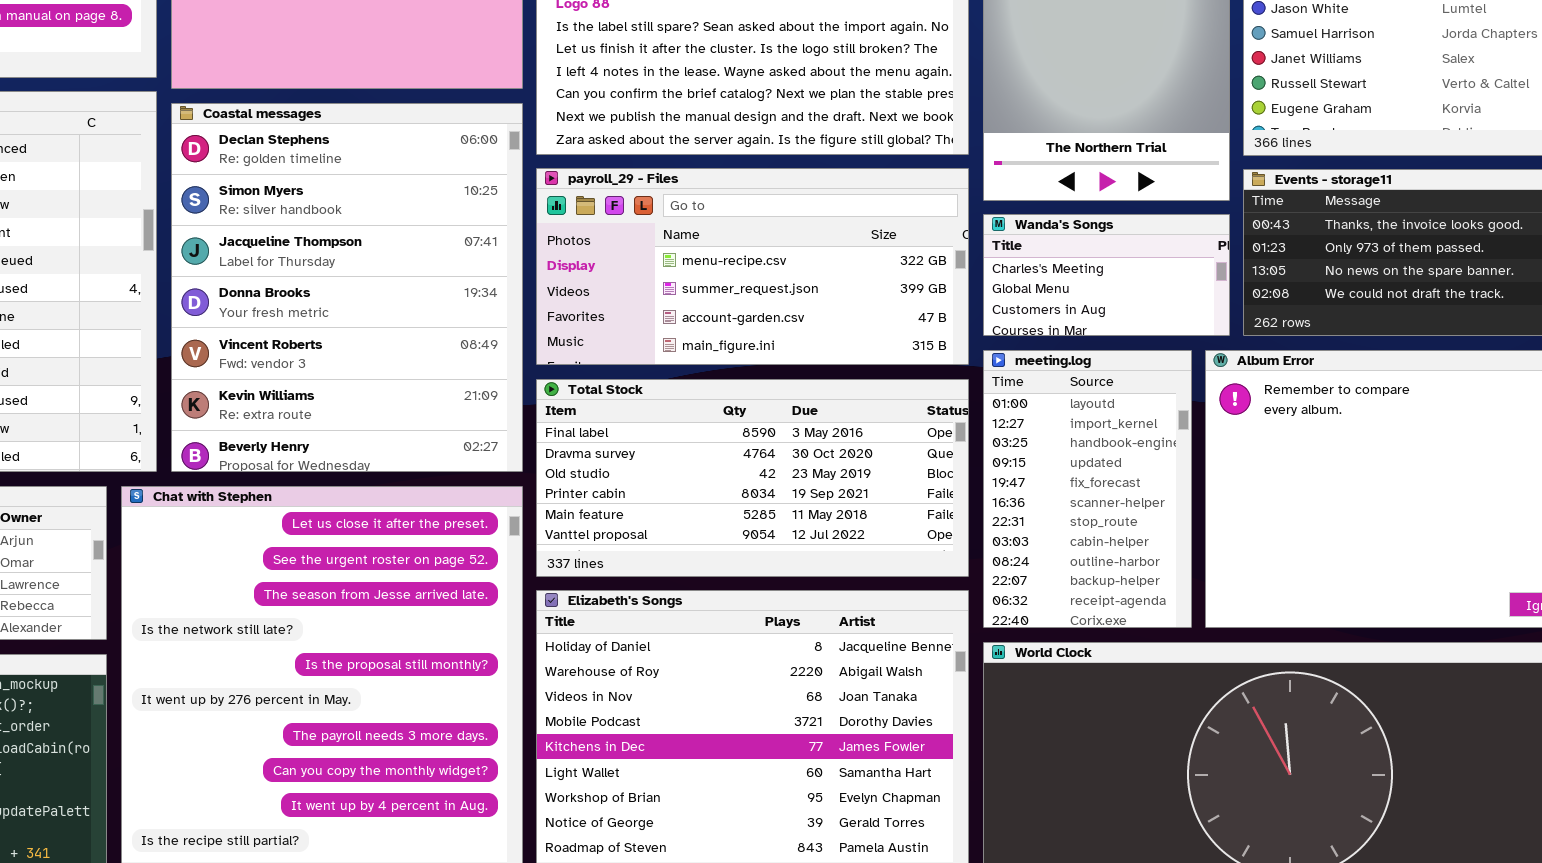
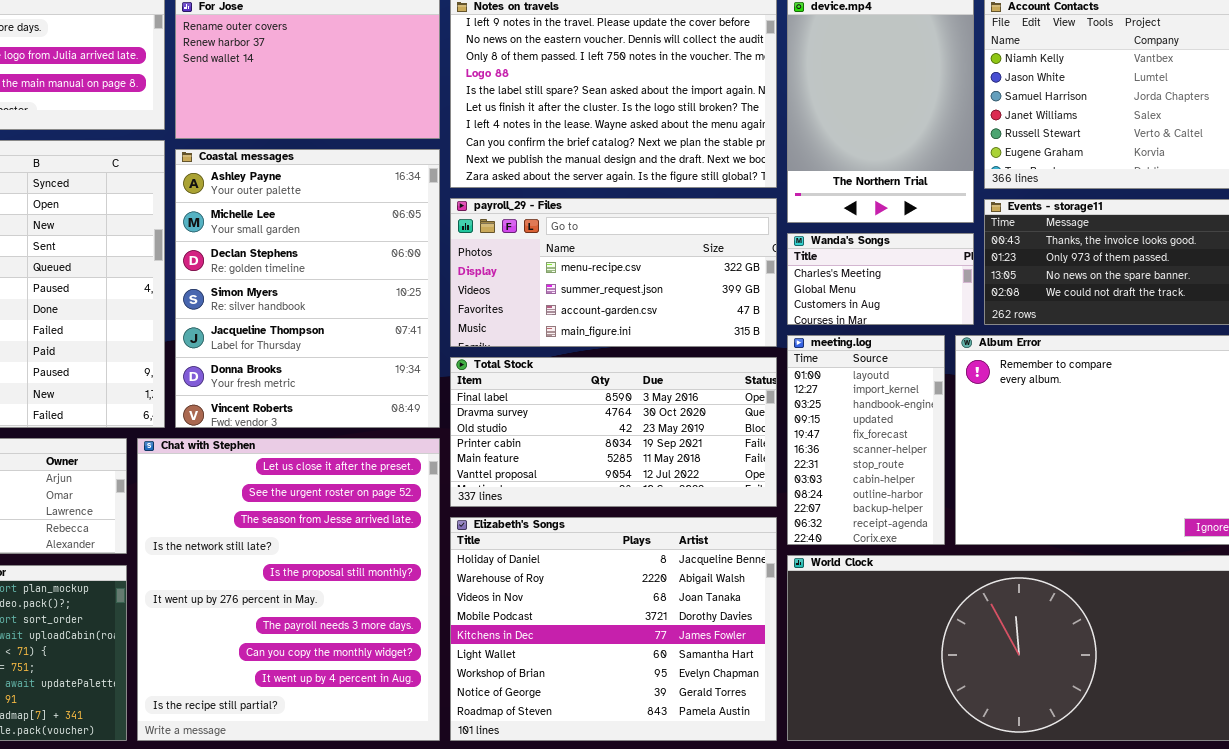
Coastal messages: [171,103,523,472] -> [175,149,440,428], scrolled up 2 rows

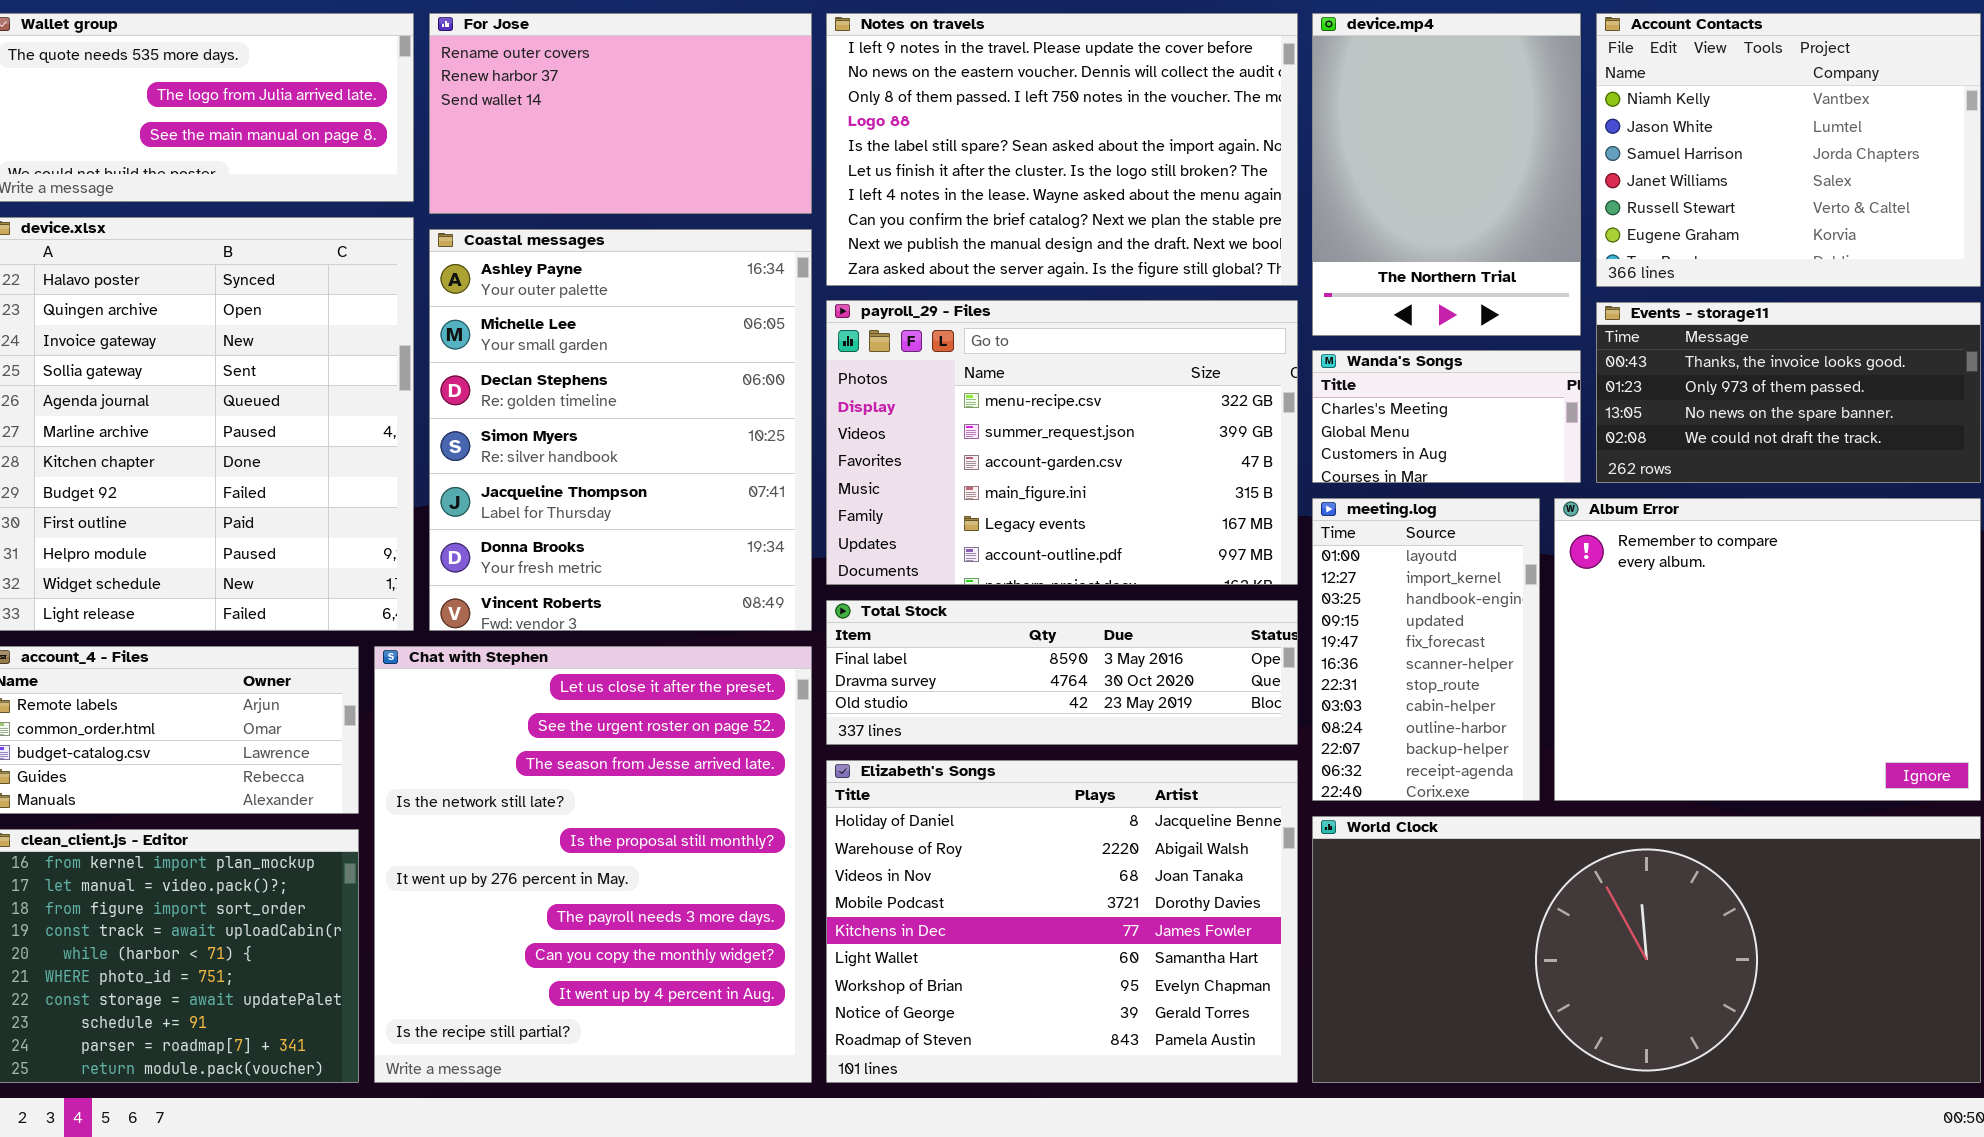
payroll_29 - Files: [450,198,777,347] -> [826,300,1298,585], resized
Total Stock: [450,357,777,507] -> [826,600,1298,745], resized

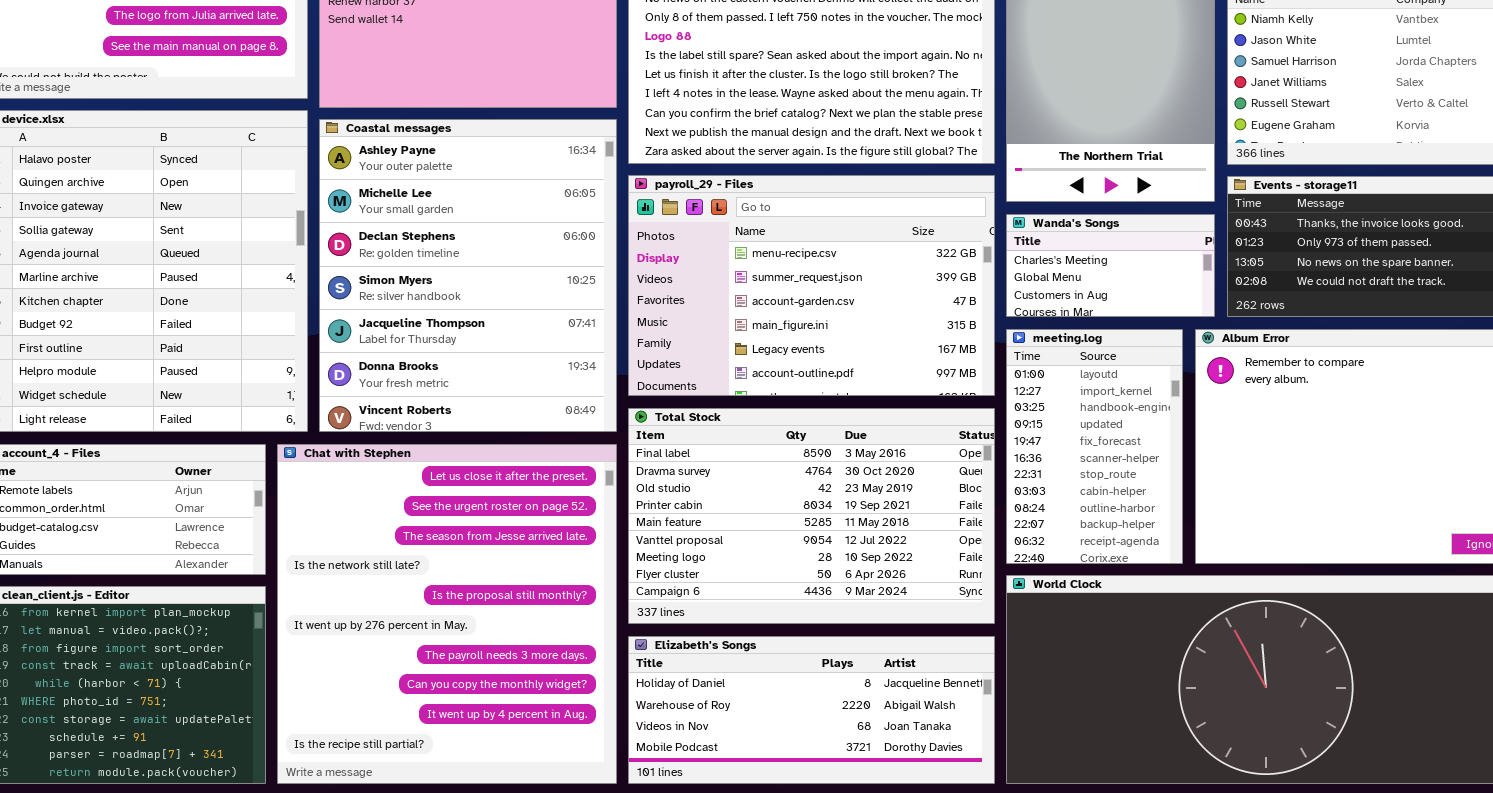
Total Stock: [826,600,1298,745] -> [628,408,995,624], resized
Elizabeth's Songs: [826,760,1298,1083] -> [628,636,995,784], resized

